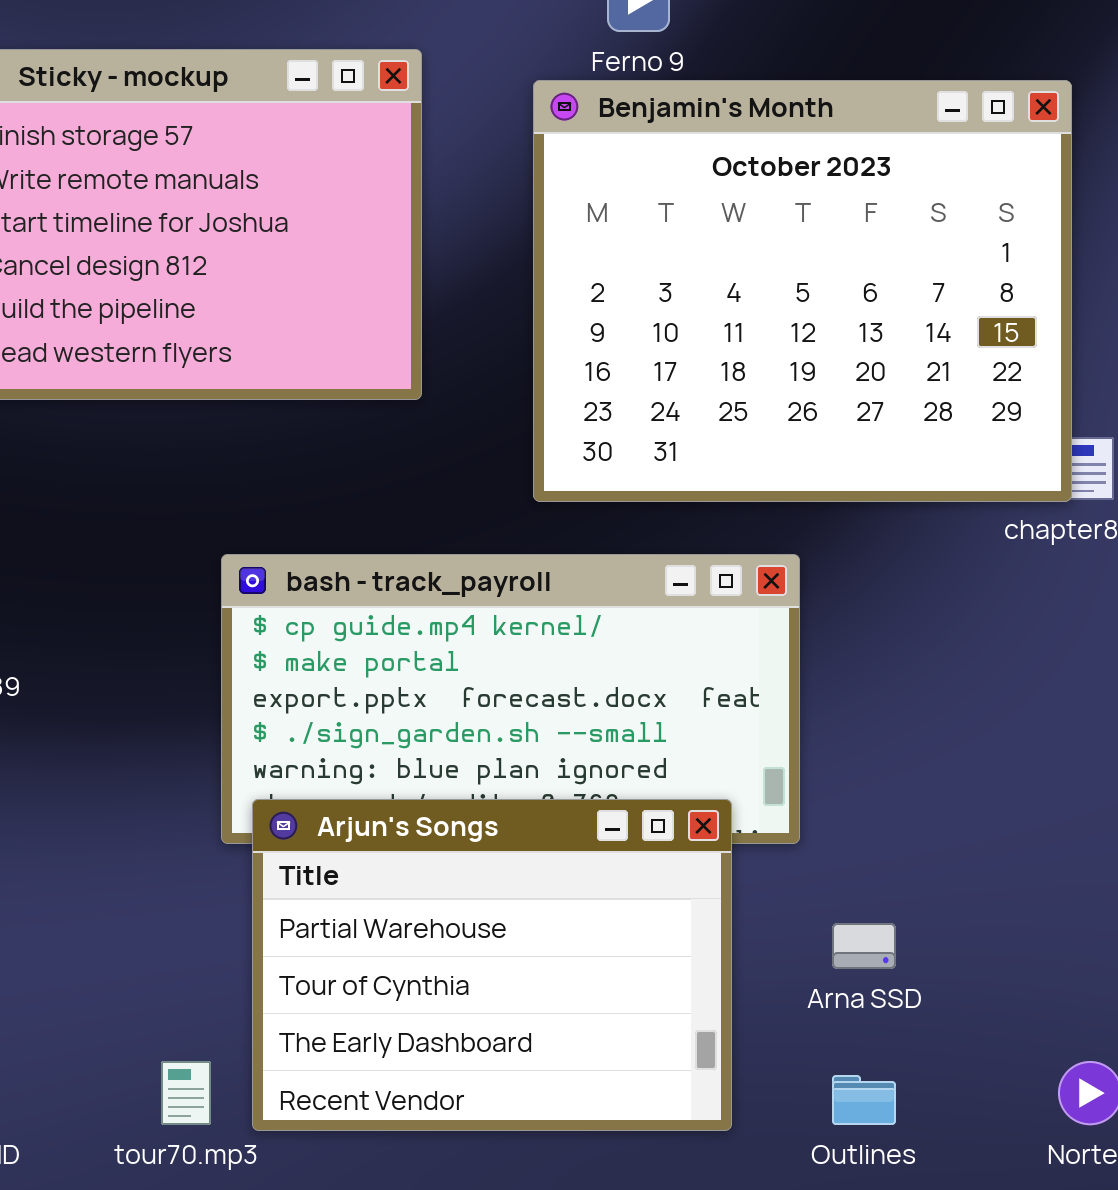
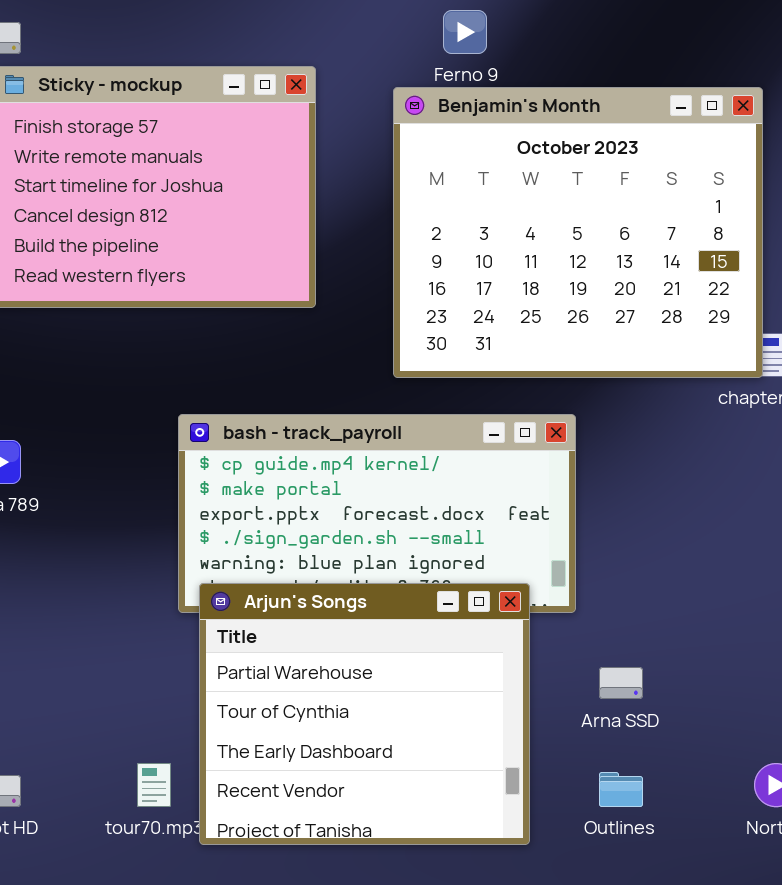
Arjun's Songs: [252,799,732,1131] -> [199,583,530,845], resized

